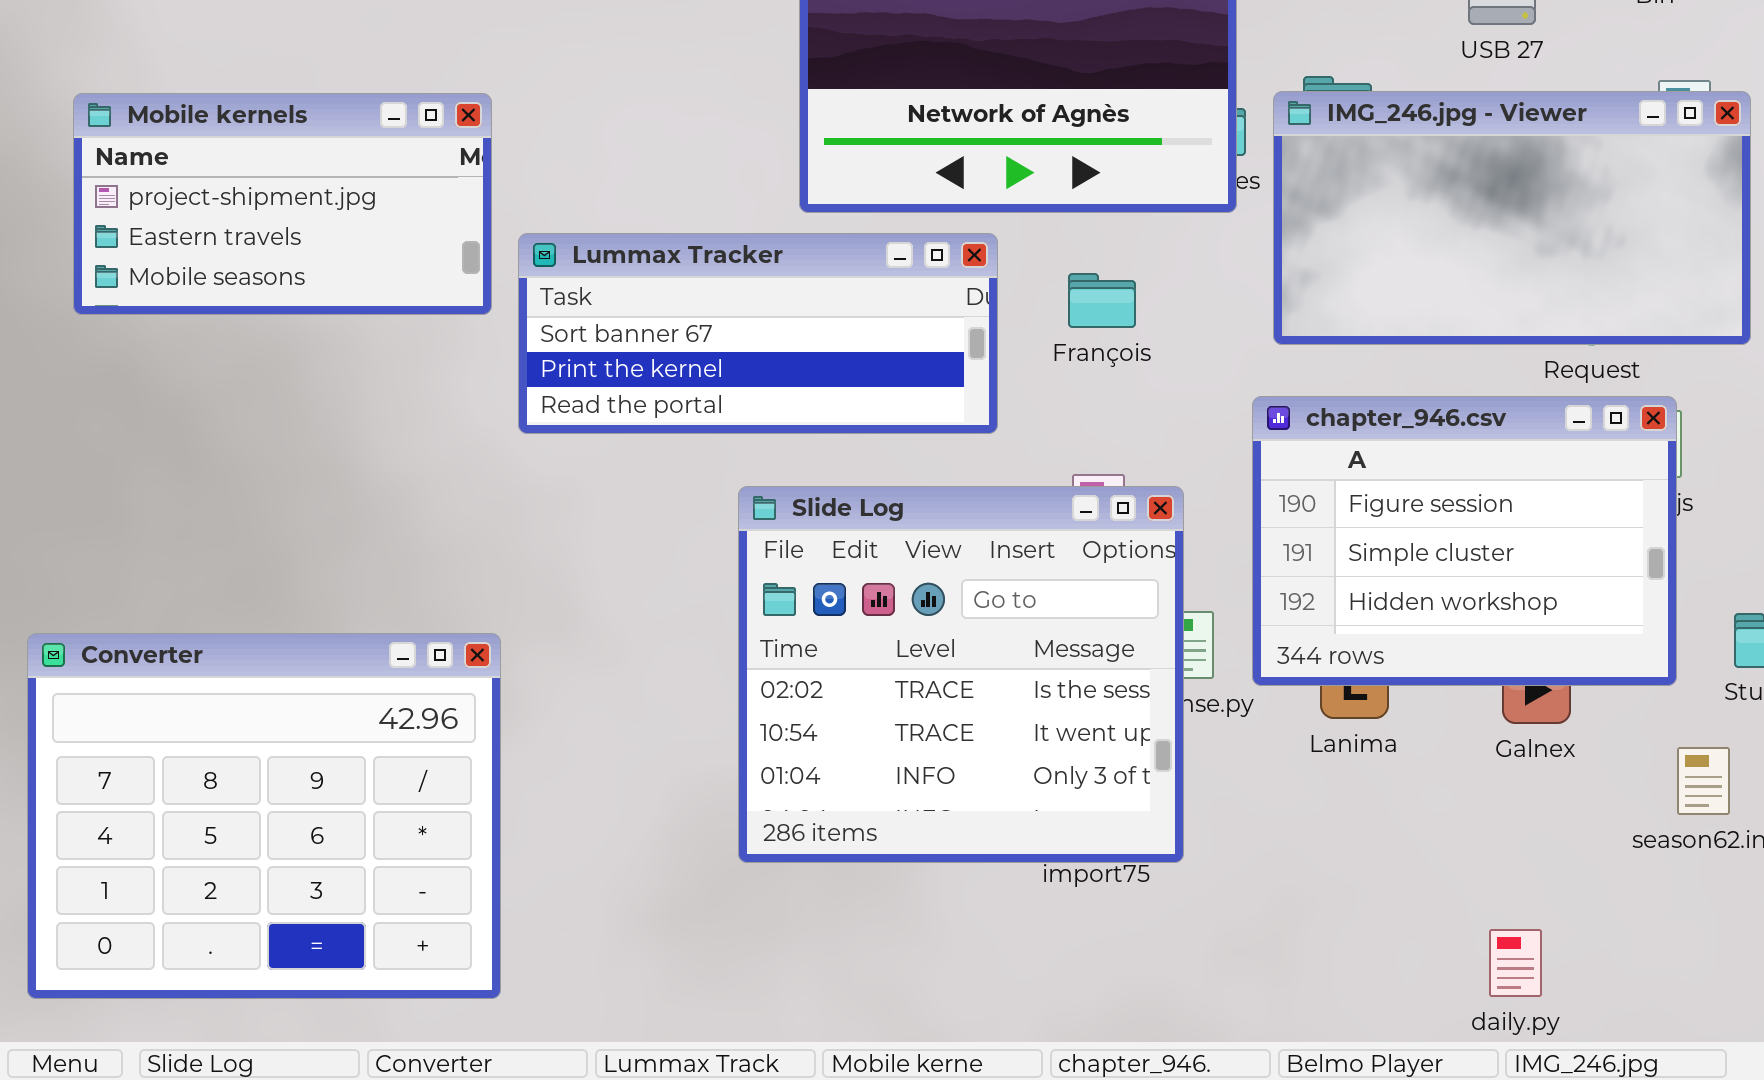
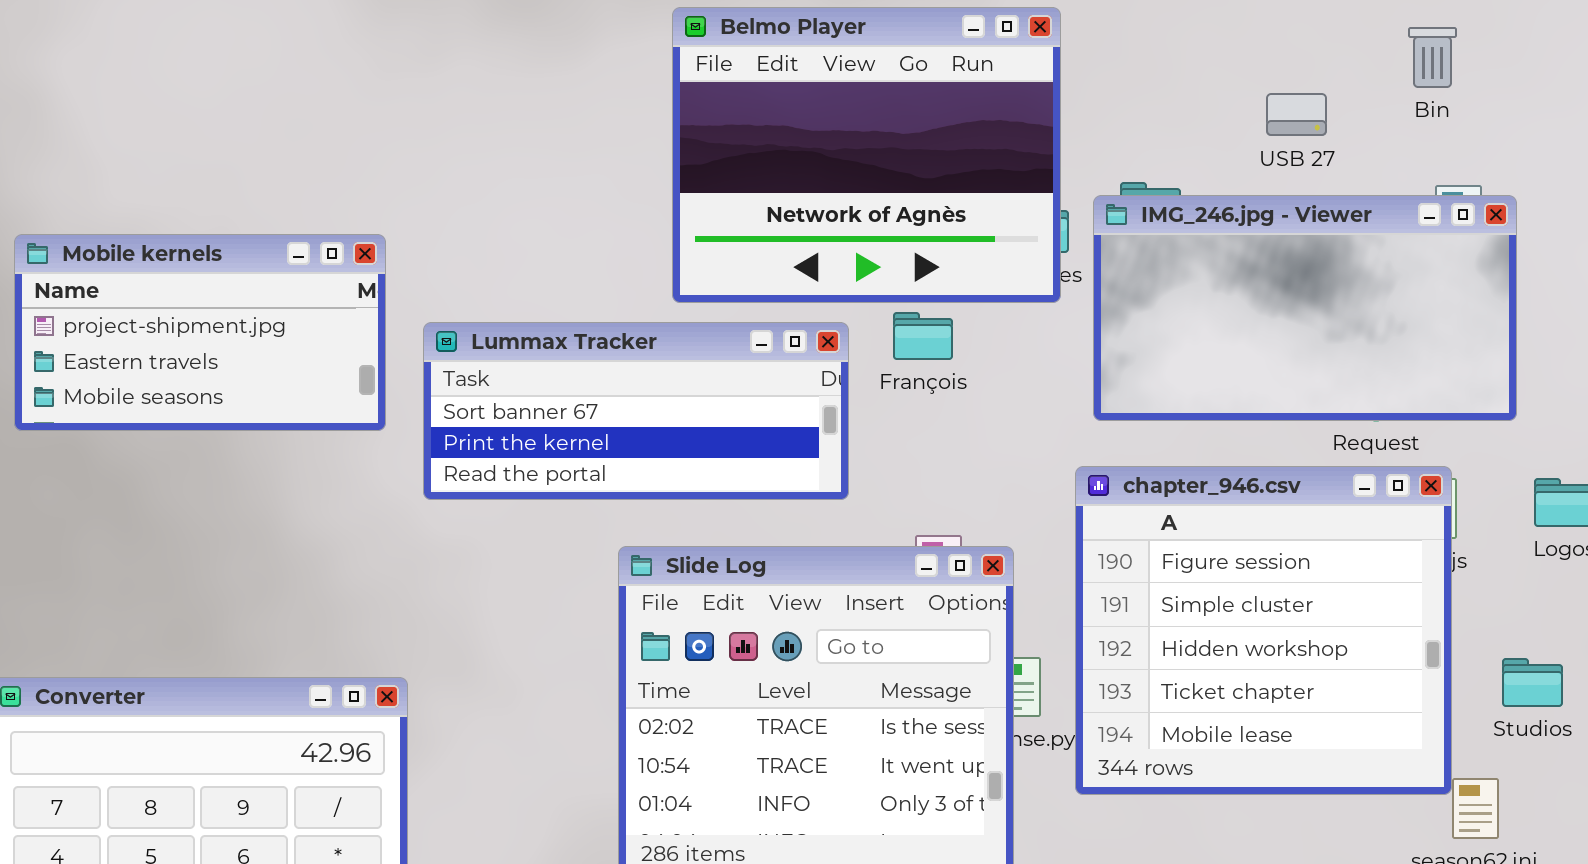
Mobile kernels: [73,93,492,315] -> [14,234,386,431], moved
François: [1068,273,1136,328] -> [893,312,953,360], moved
chapter_946.csv: [1252,396,1677,686] -> [1075,466,1452,795], resized

